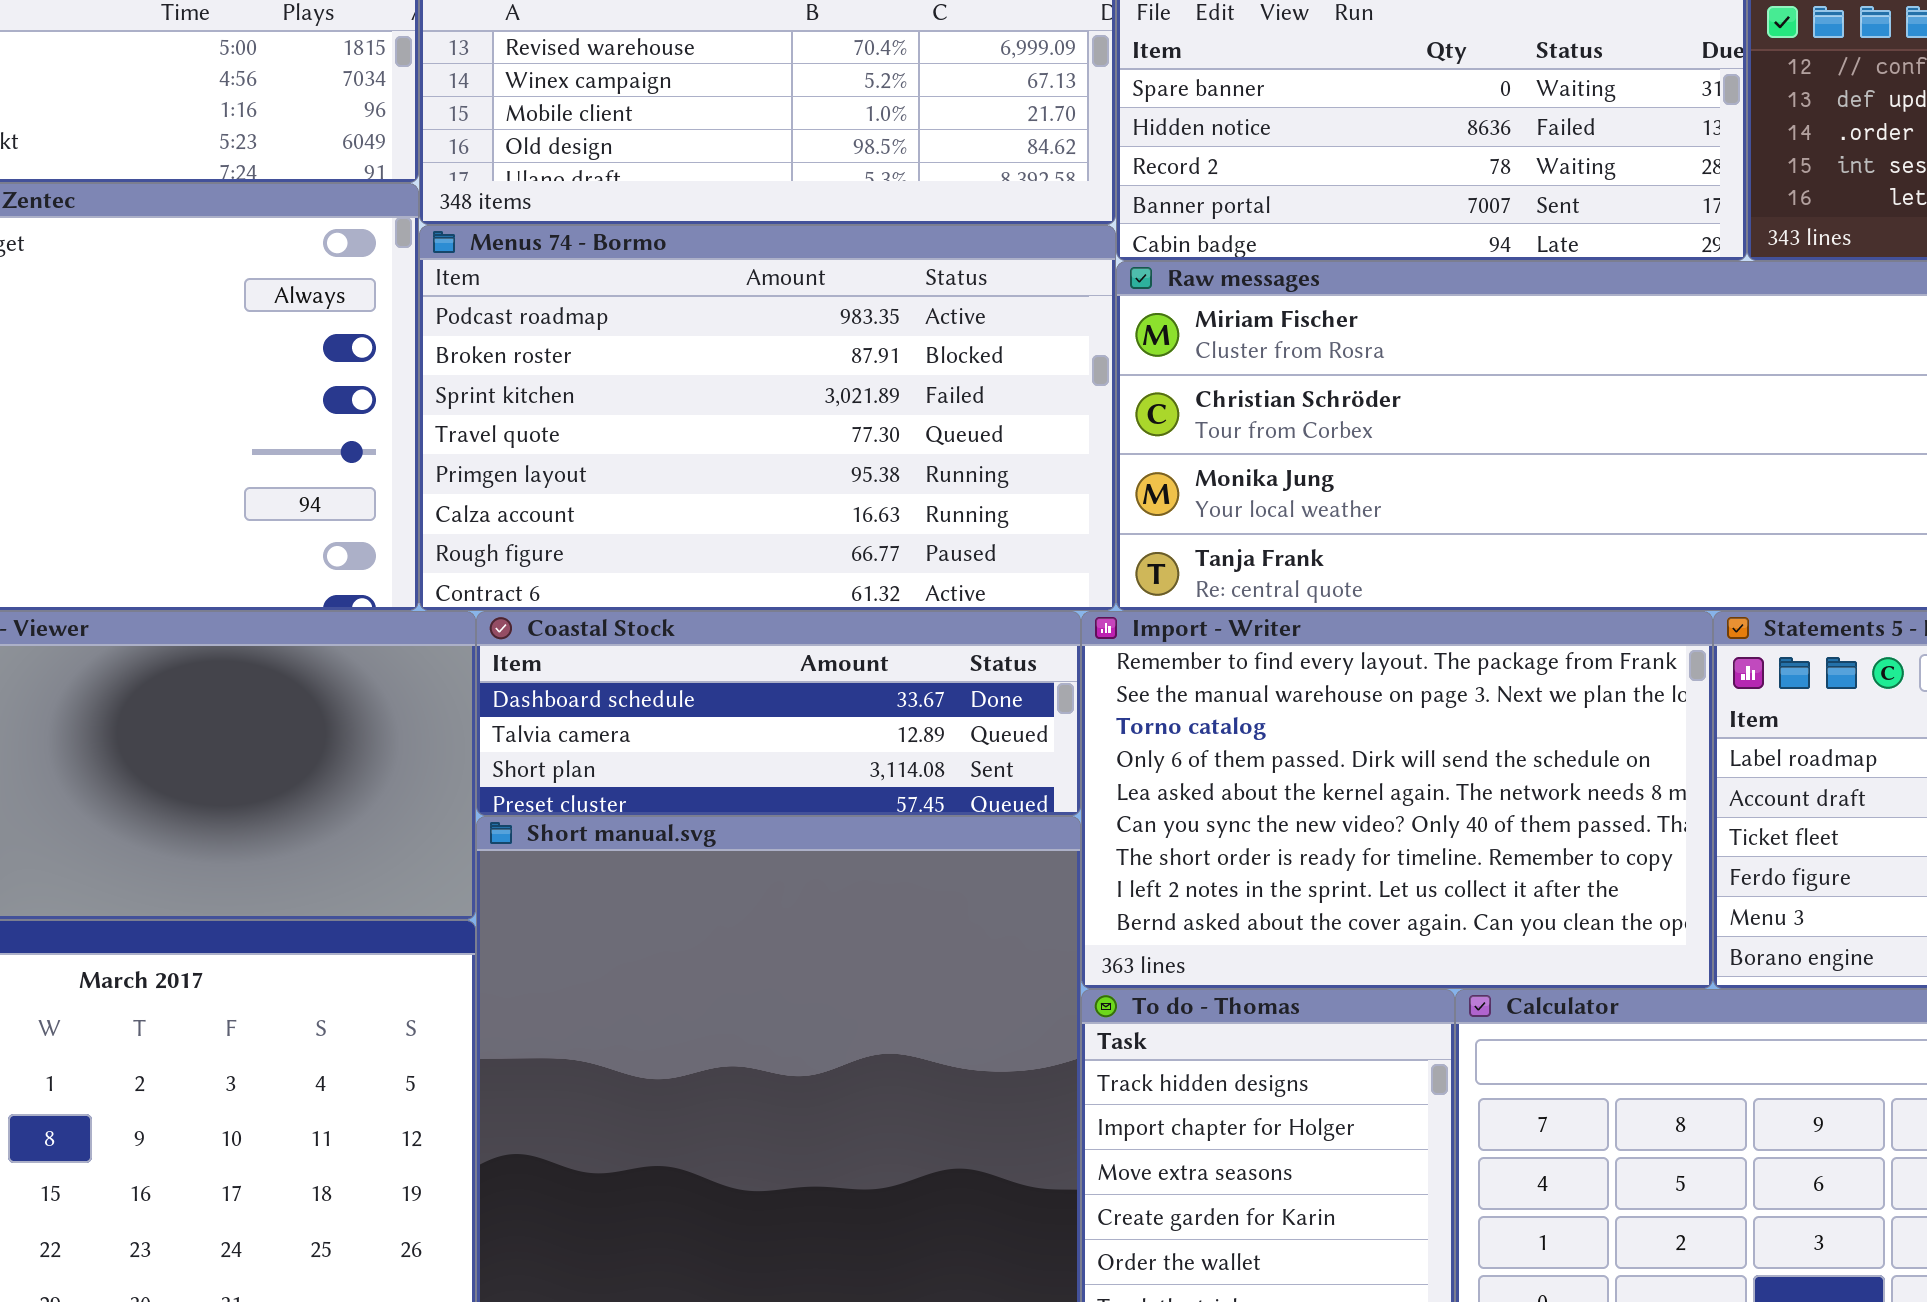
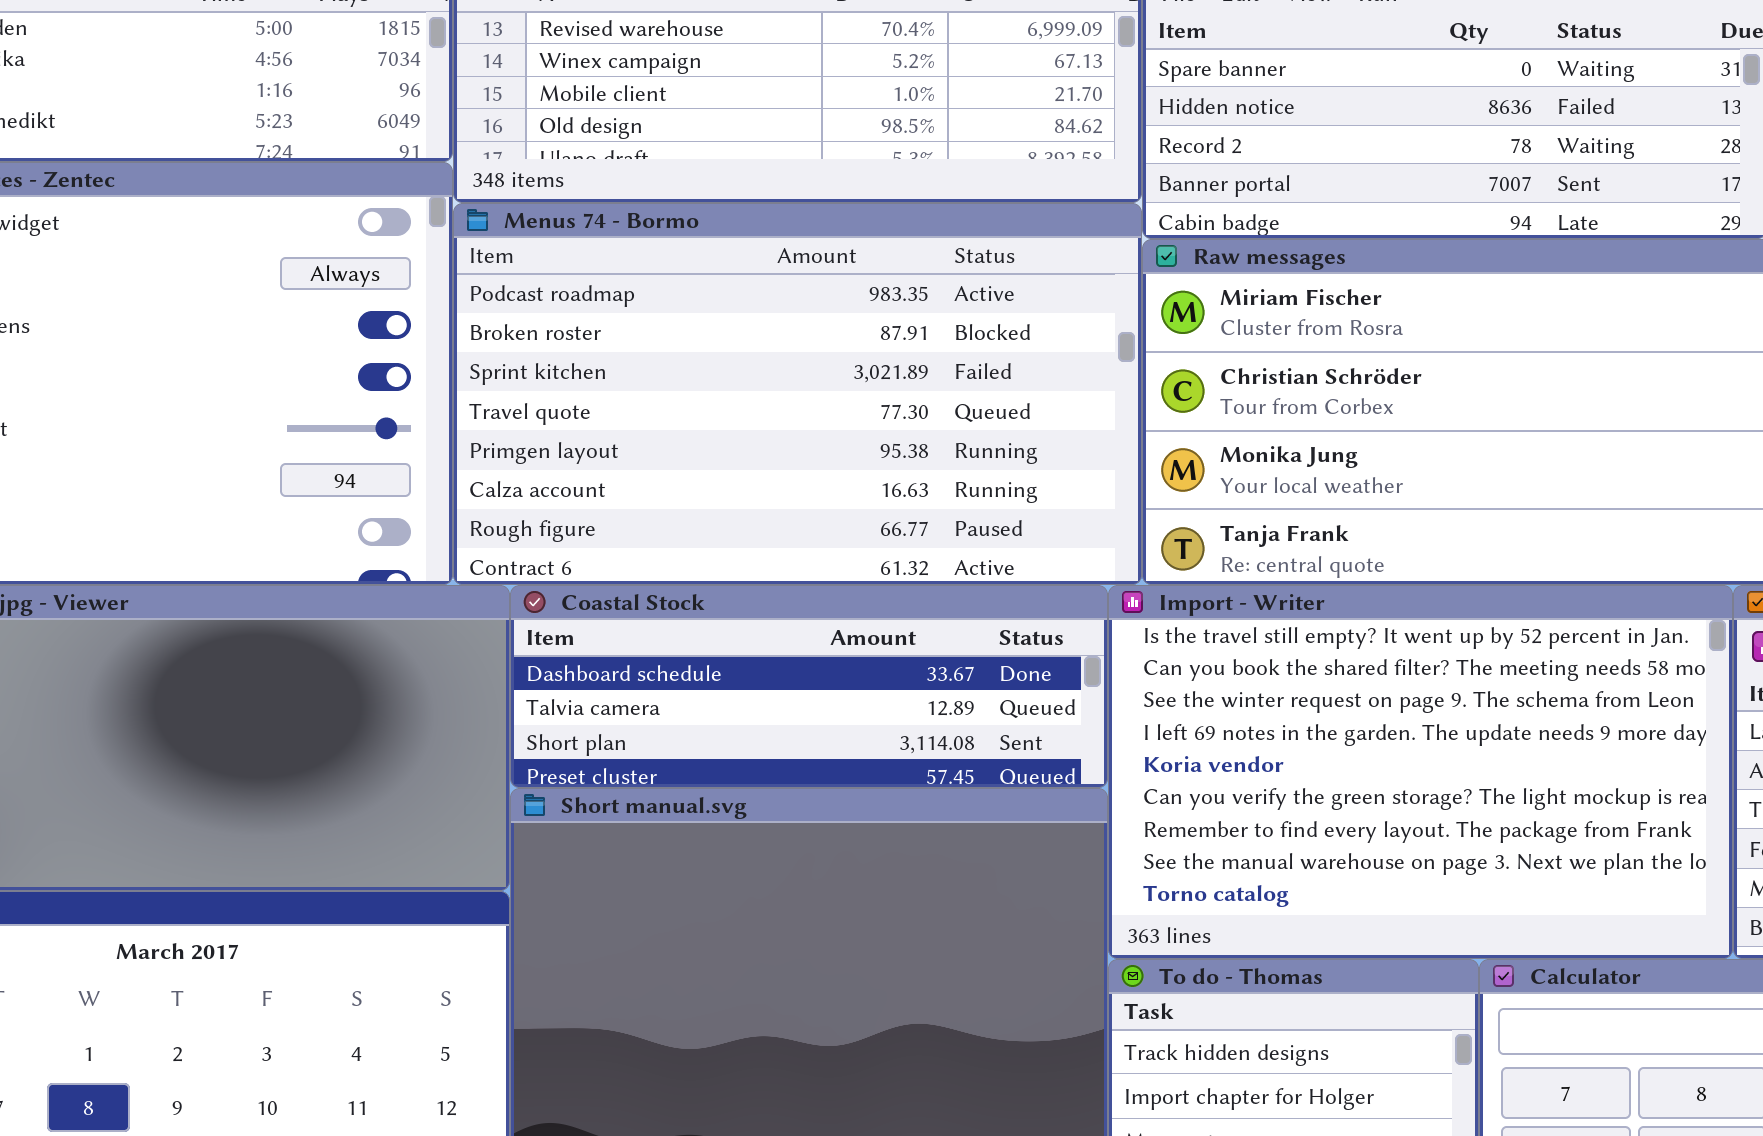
Import - Writer: [1081,611,1713,989] -> [1108,585,1733,959], scrolled up 6 rows

